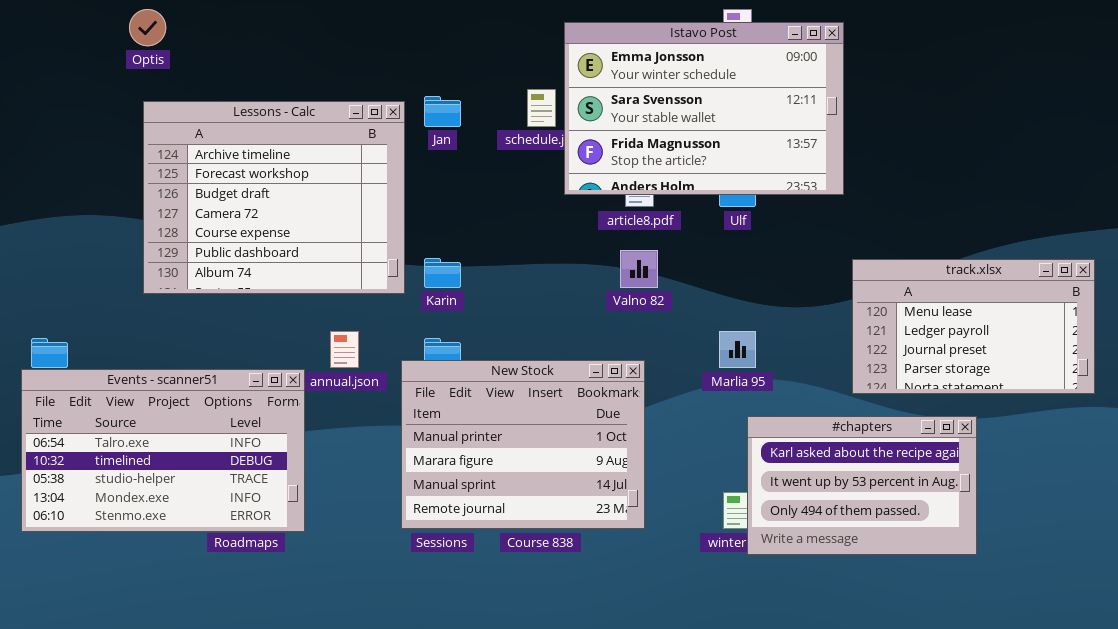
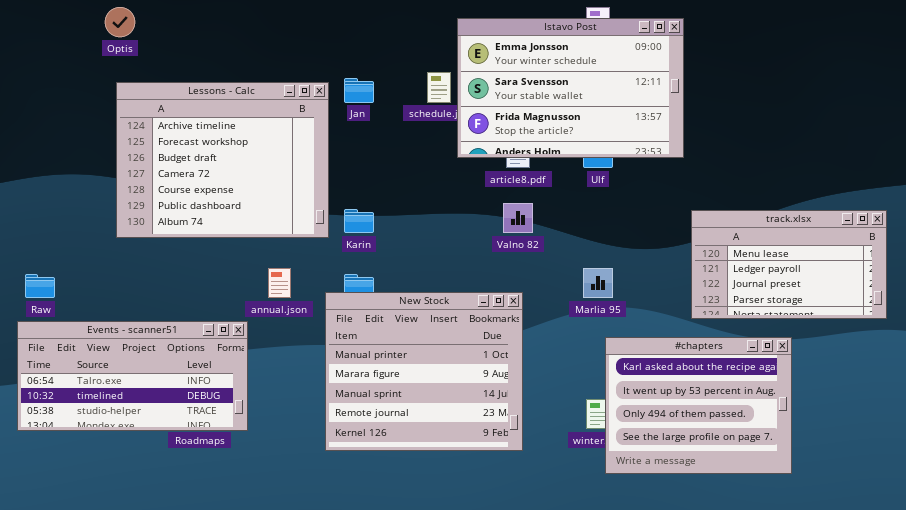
New Stock: [401,360,645,529] -> [325,292,523,451], resized
Events - scanner51: [21,369,305,532] -> [17,321,248,431], resized
#chapters: [747,416,977,555] -> [605,337,792,474], resized

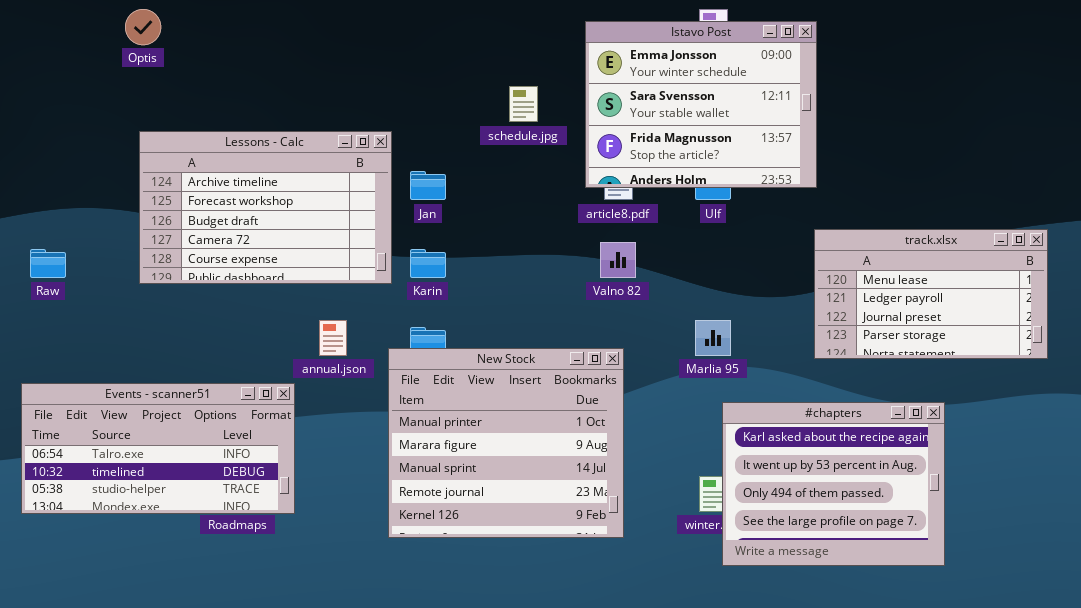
Istavo Post: [457,18,684,158] -> [585,21,817,188], resized
Jan: [344,78,374,103] -> [410,171,446,200], moved
Lessons - Calc: [116,82,329,238] -> [139,131,392,284], resized
track.xlsx: [691,210,887,319] -> [814,229,1048,359], moved
Raw: [25,274,55,298] -> [30,249,66,278], moved

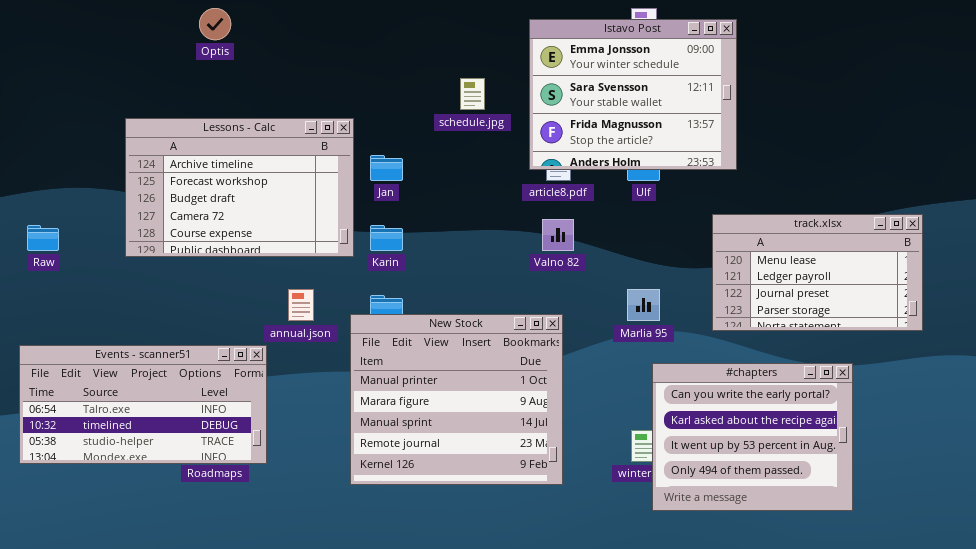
Optis: [125,9,161,45] -> [199,8,231,40], moved
track.xlsx: [814,229,1048,359] -> [712,214,923,331], moved
#chapters: [722,402,945,566] -> [652,363,853,511], scrolled up 1 row

